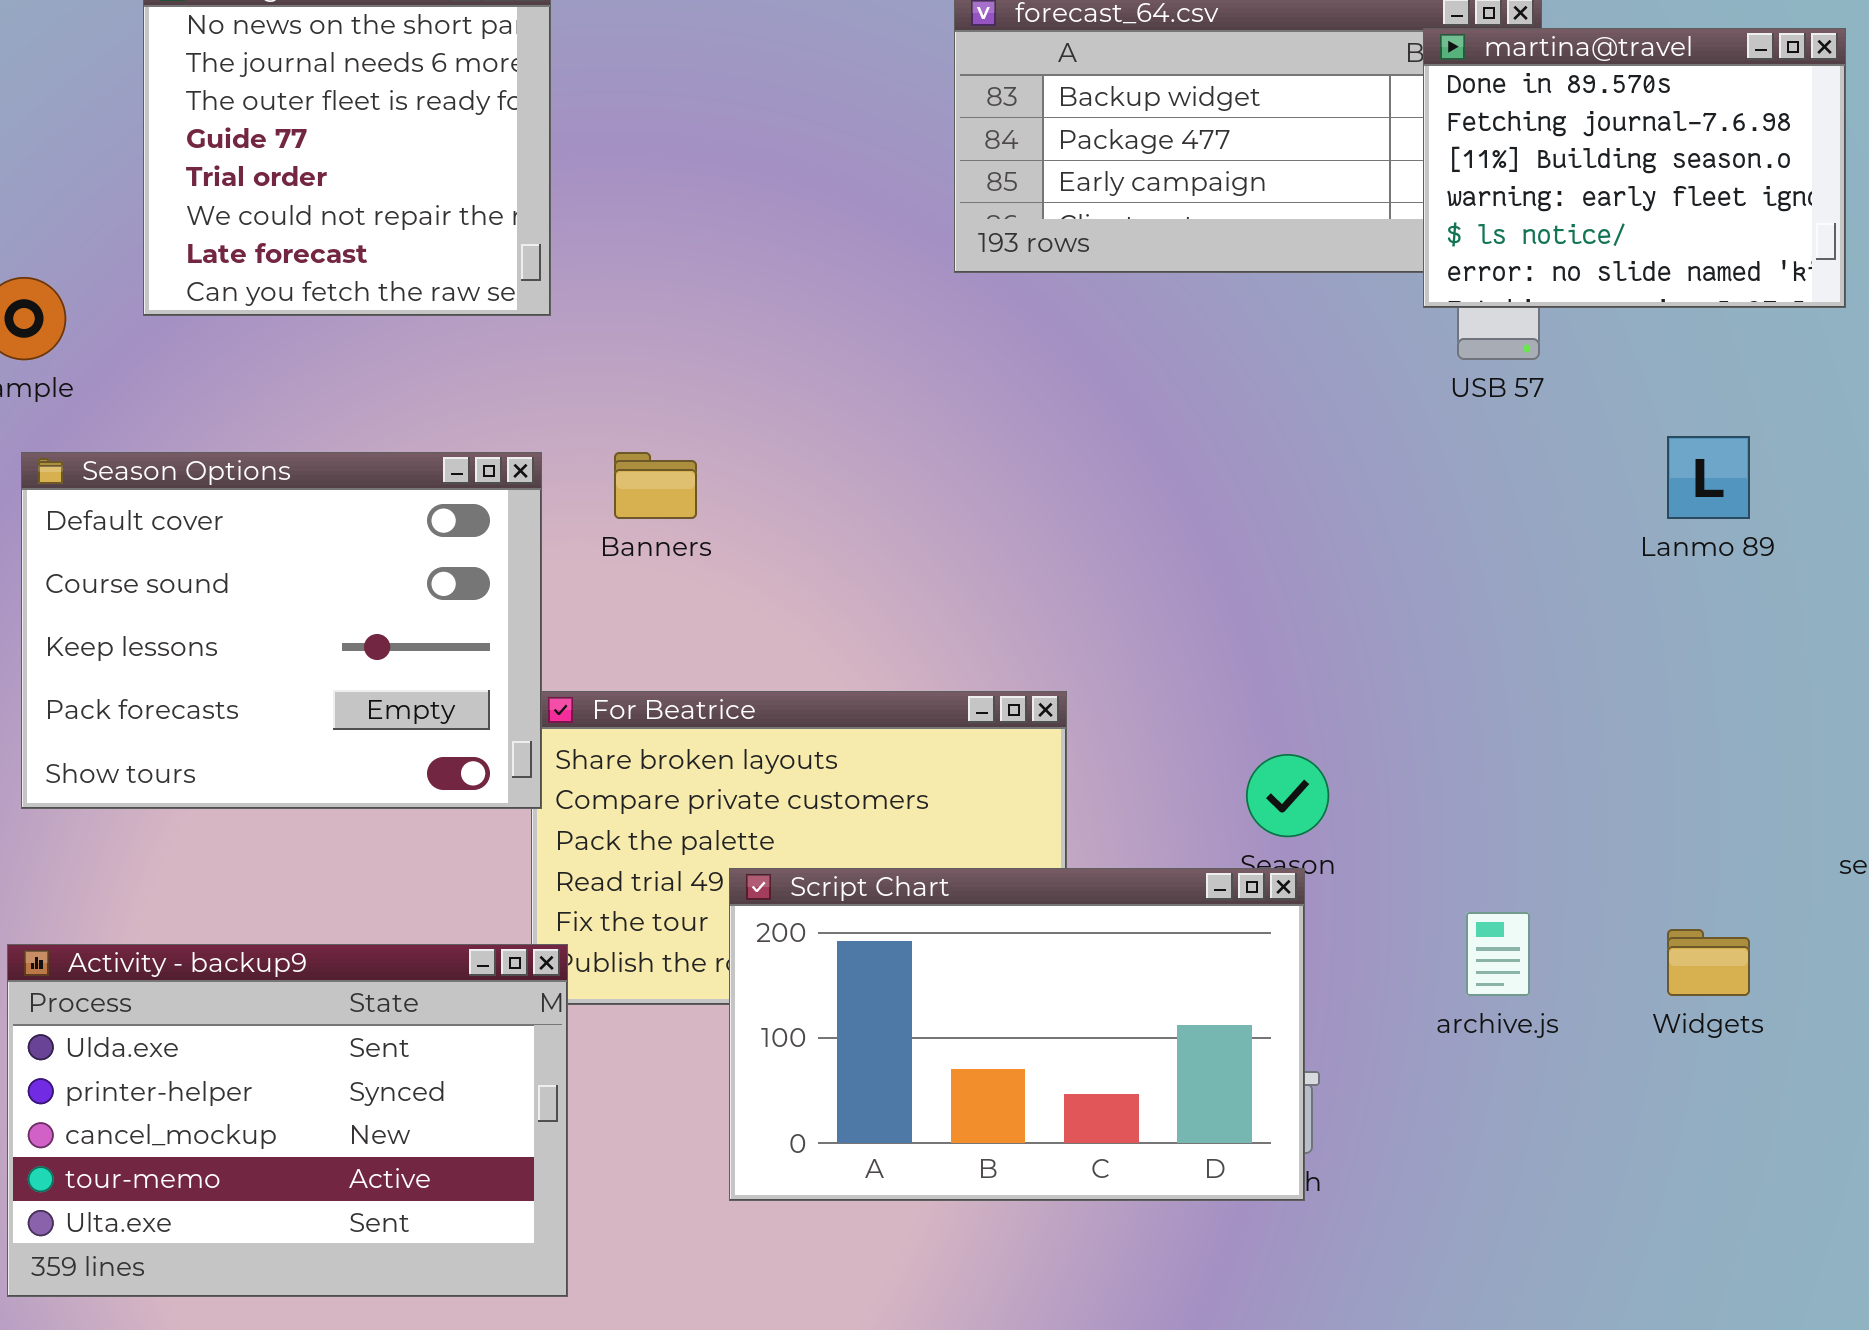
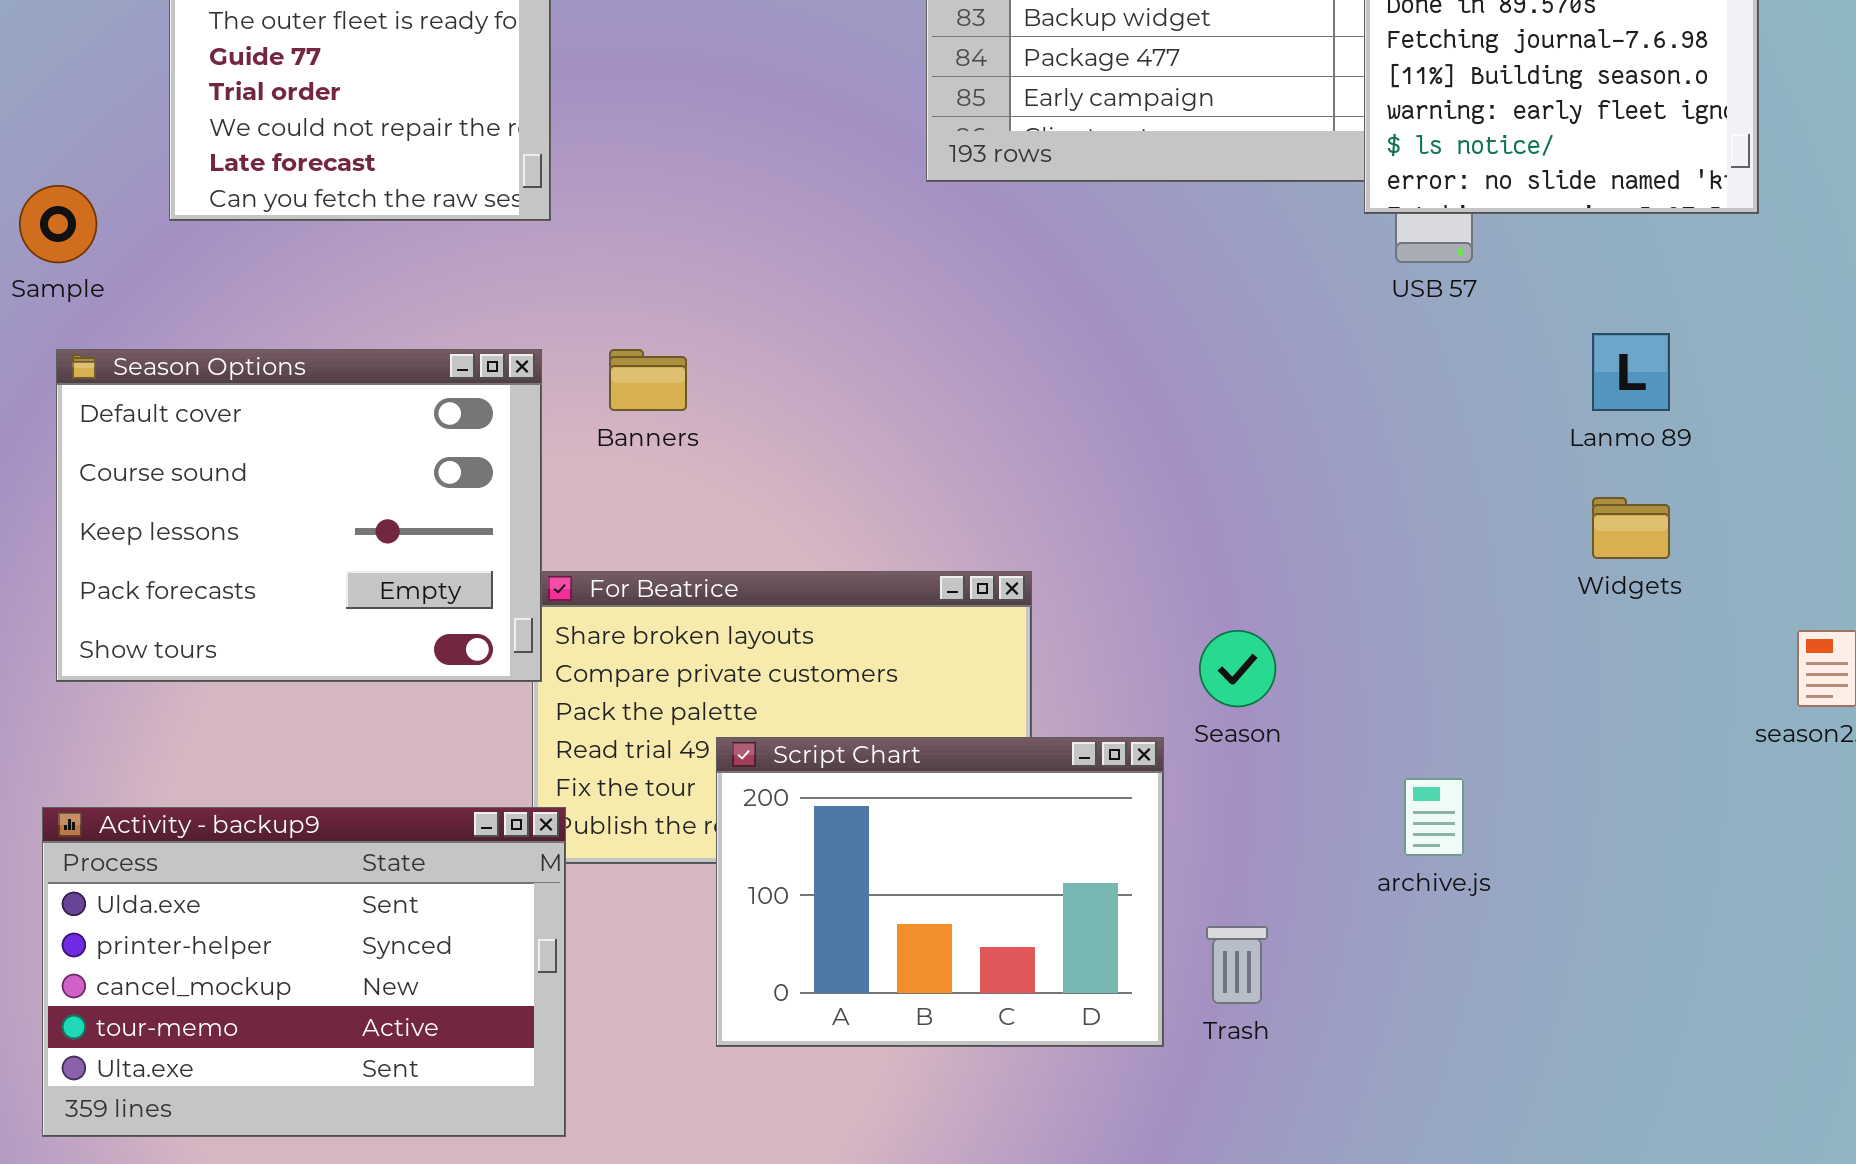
Script Chart: [729,868,1305,1201] -> [716,737,1164,1047], resized
Widgets: [1667,929,1750,996] -> [1592,497,1670,559], moved

